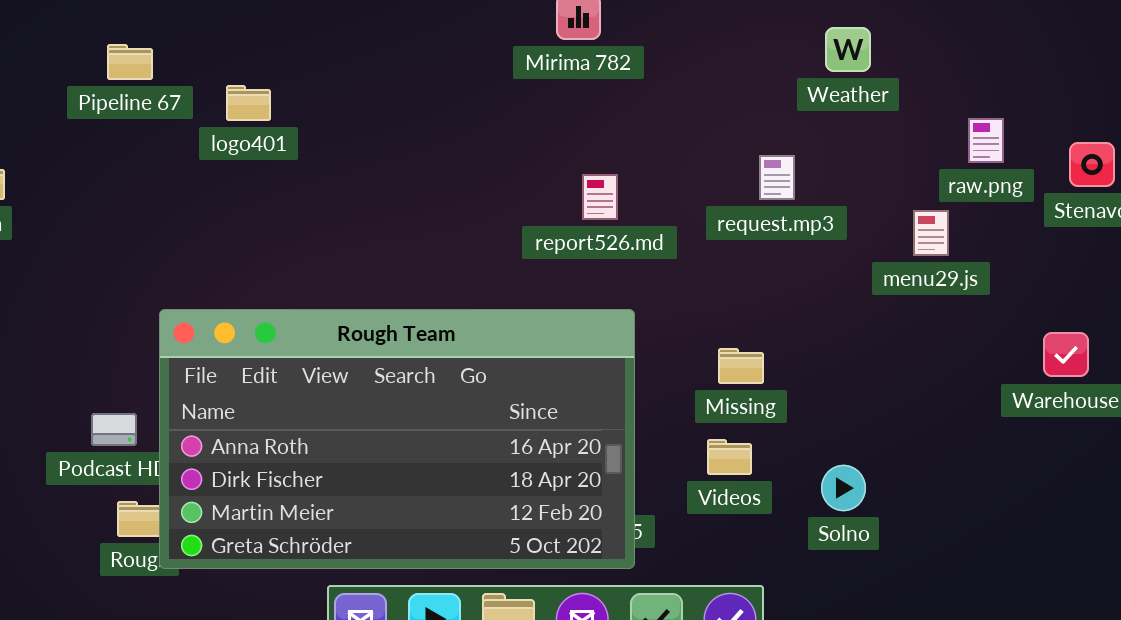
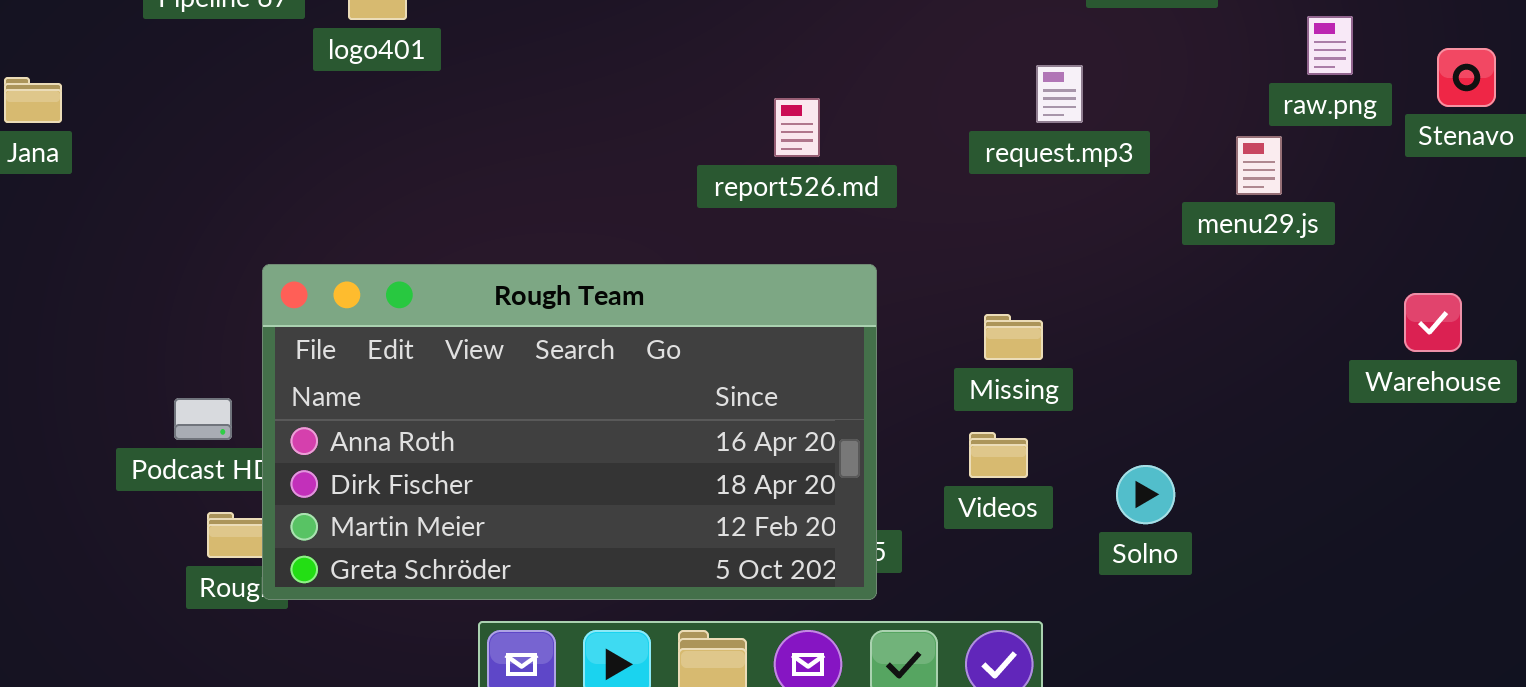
report526.md: [582,174,618,220] -> [774,98,820,157], moved

